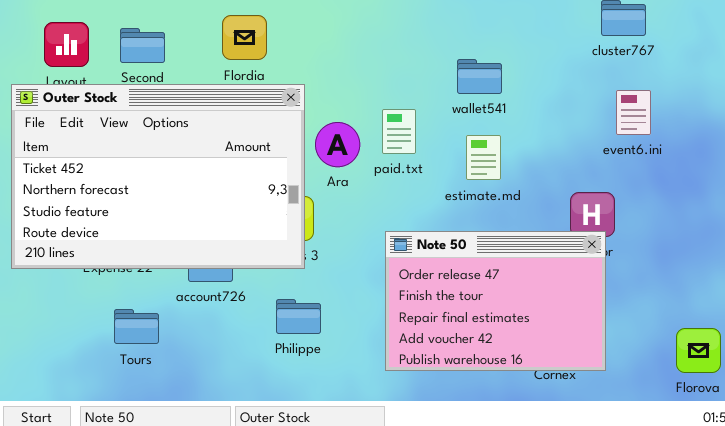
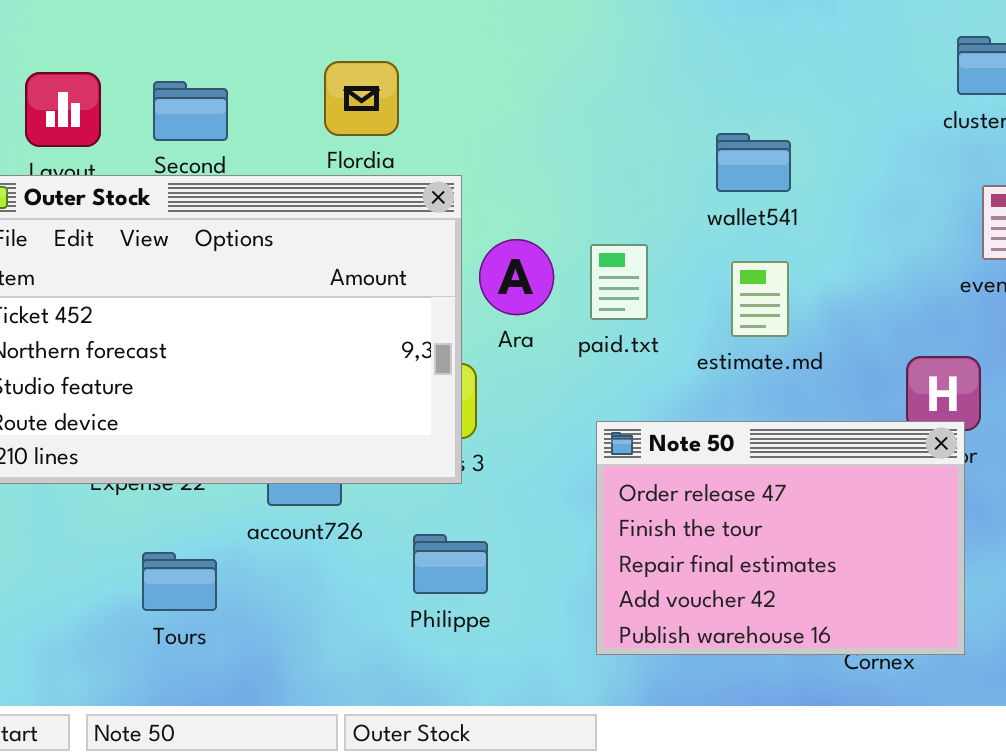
paid.txt: [382,109,416,154] -> [590,244,648,320], moved

